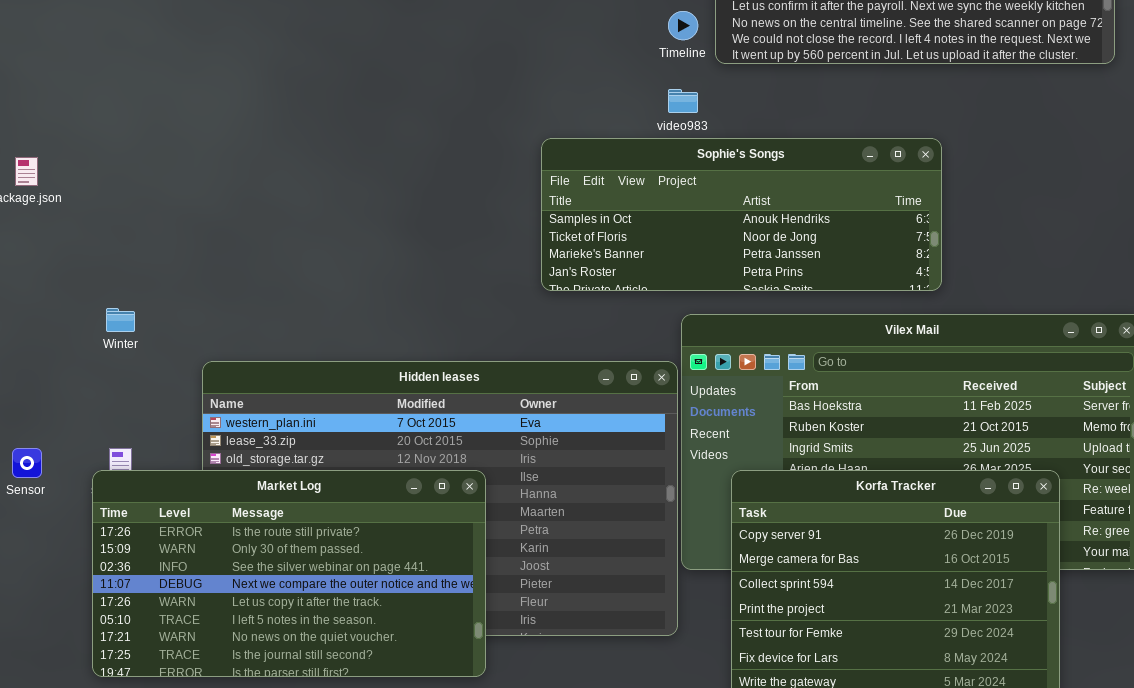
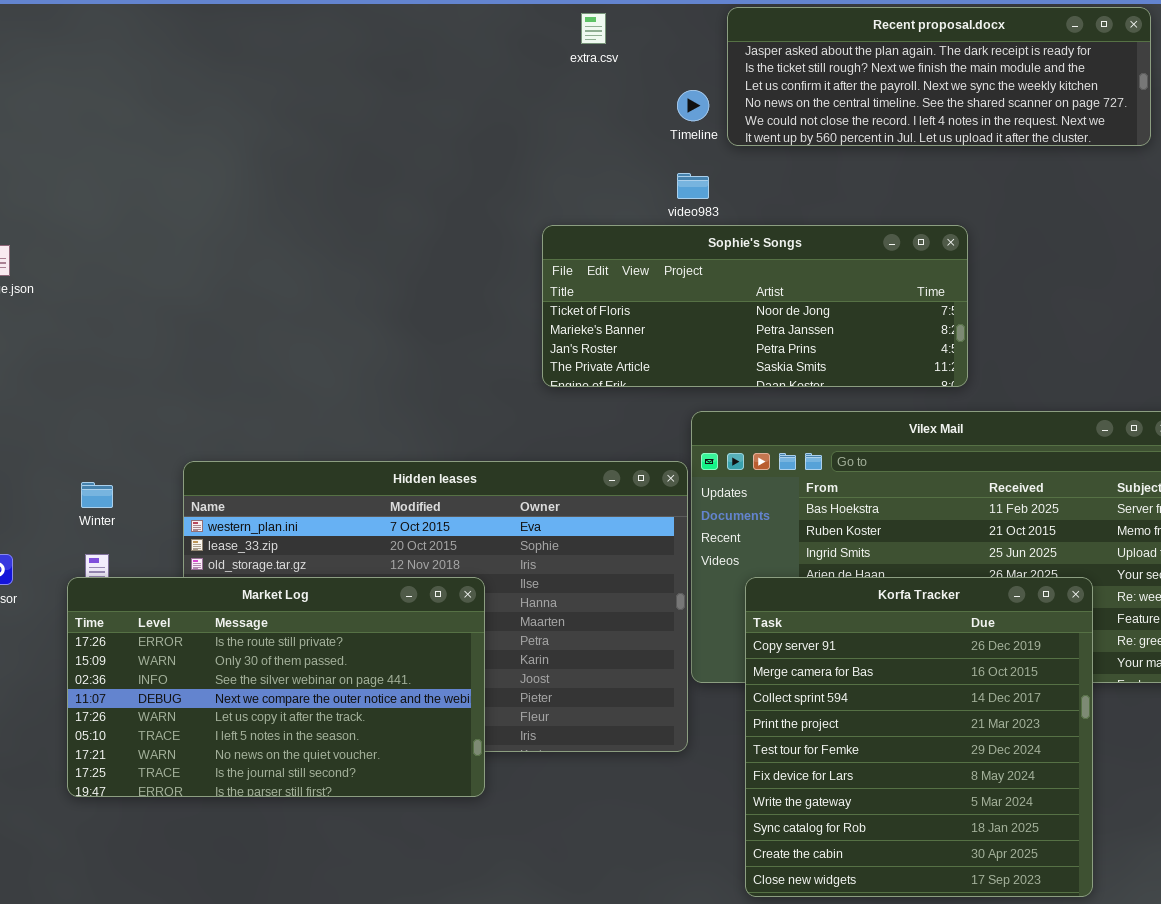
Sophie's Songs: [541,138,942,291] -> [542,225,968,387], scrolled down 1 row
Winter: [106,308,135,332] -> [81,482,113,508], moved

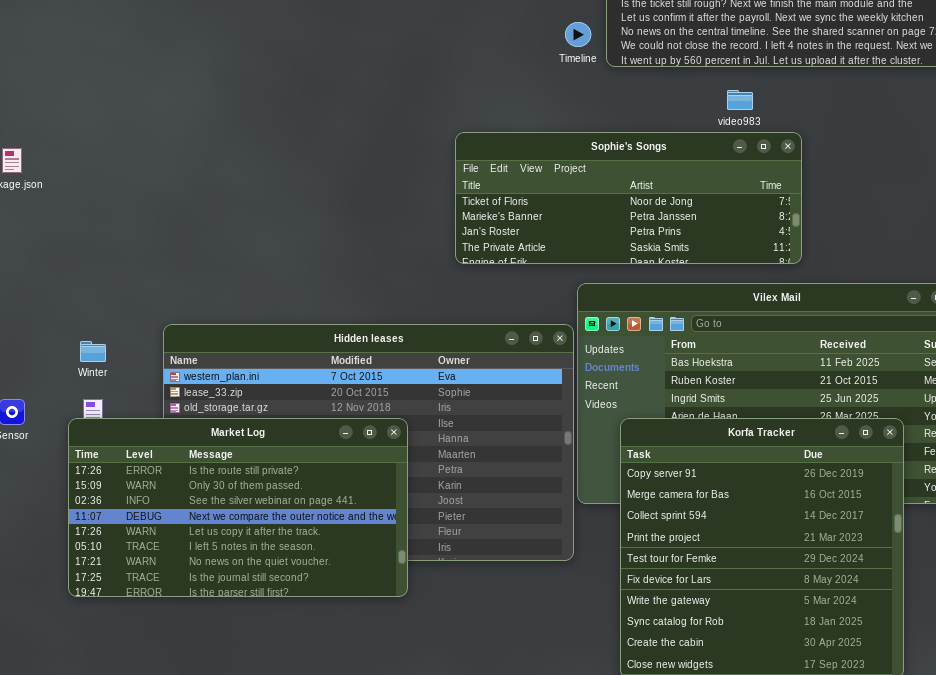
video983: [677,173,709,199] -> [727,90,753,110], moved

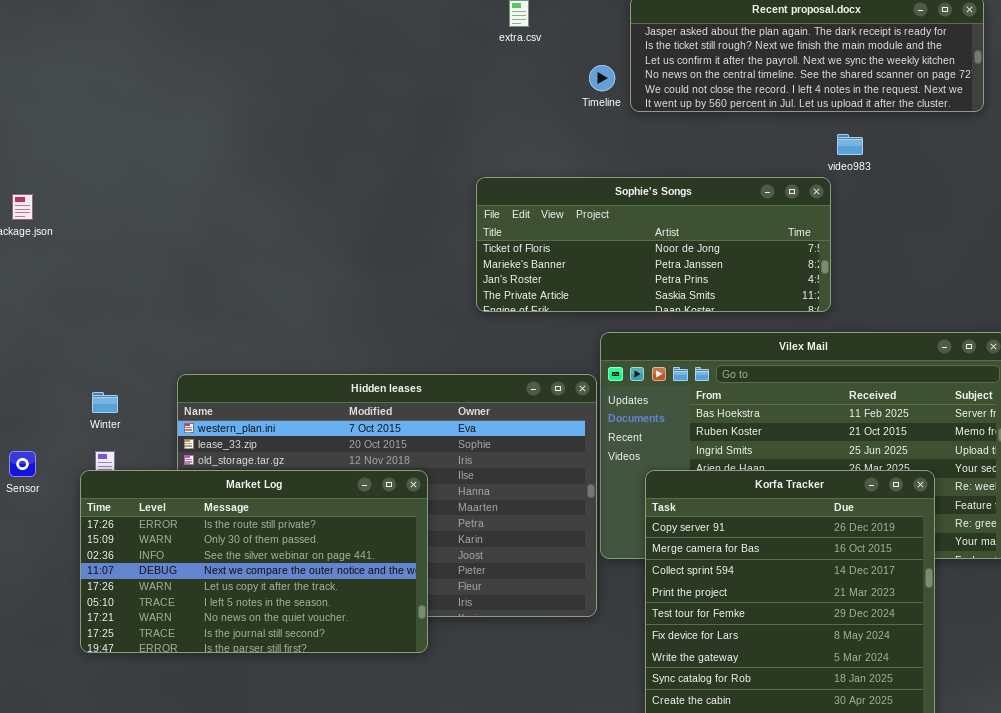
video983: [727,90,753,110] -> [837,134,863,155], moved

